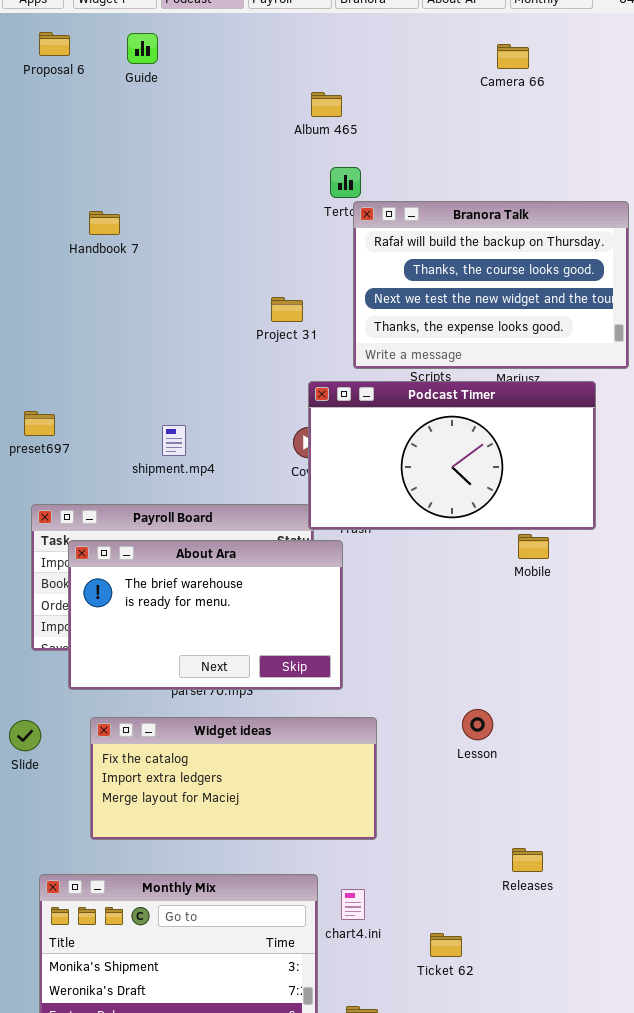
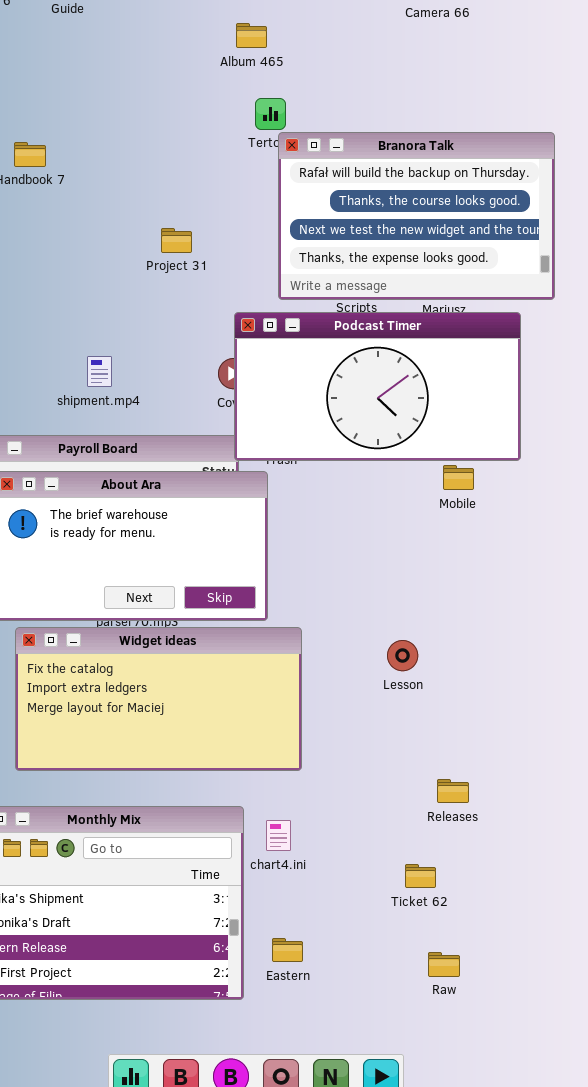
Project 31: [271,297,303,322] -> [161,228,192,253], moved
Widget ideas: [90,717,377,840] -> [15,627,302,771], resized
Ticket 62: [430,933,462,957] -> [405,864,436,888], moved

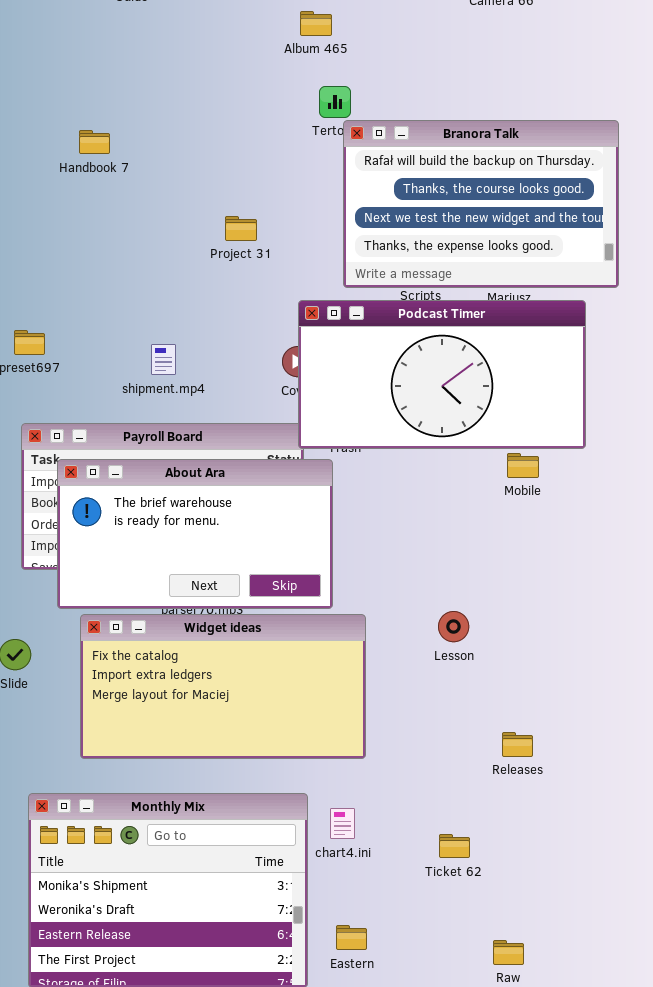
Lesson: [387,640,418,671] -> [438,611,469,642], moved
Releases: [437,779,469,803] -> [502,732,533,757], moved
Ticket 62: [405,864,436,888] -> [439,834,470,858], moved

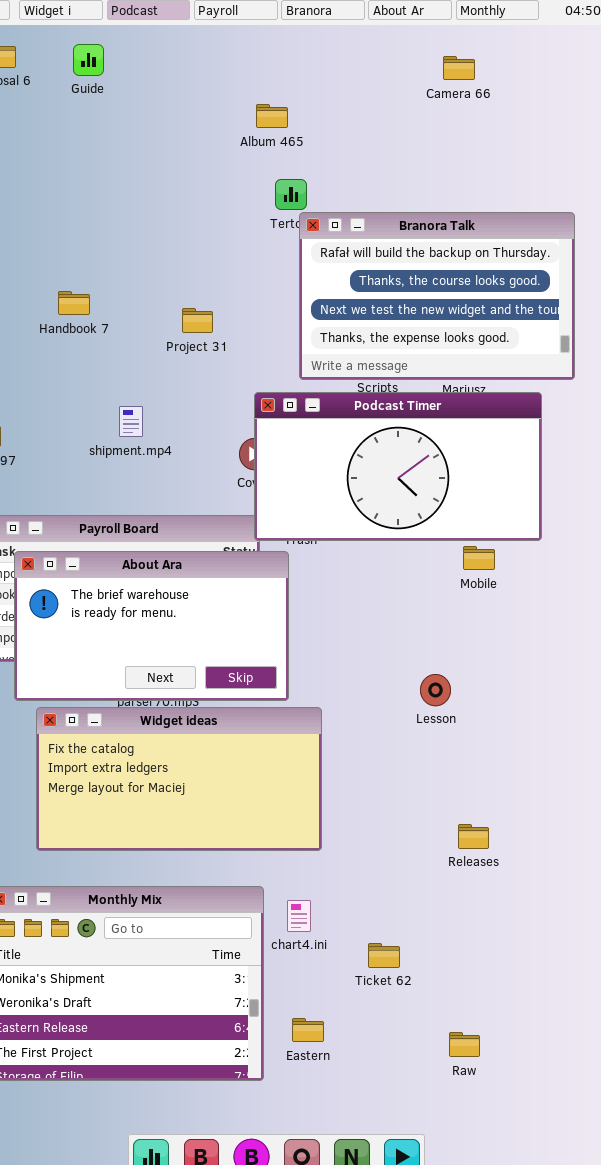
Handbook 7: [79,130,110,154] -> [58,291,90,315], moved
shipment.mp4: [151,344,176,375] -> [119,406,143,437], moved
Lesson: [438,611,469,642] -> [420,674,451,706], moved
Ticket 62: [439,834,470,858] -> [368,943,400,968], moved

